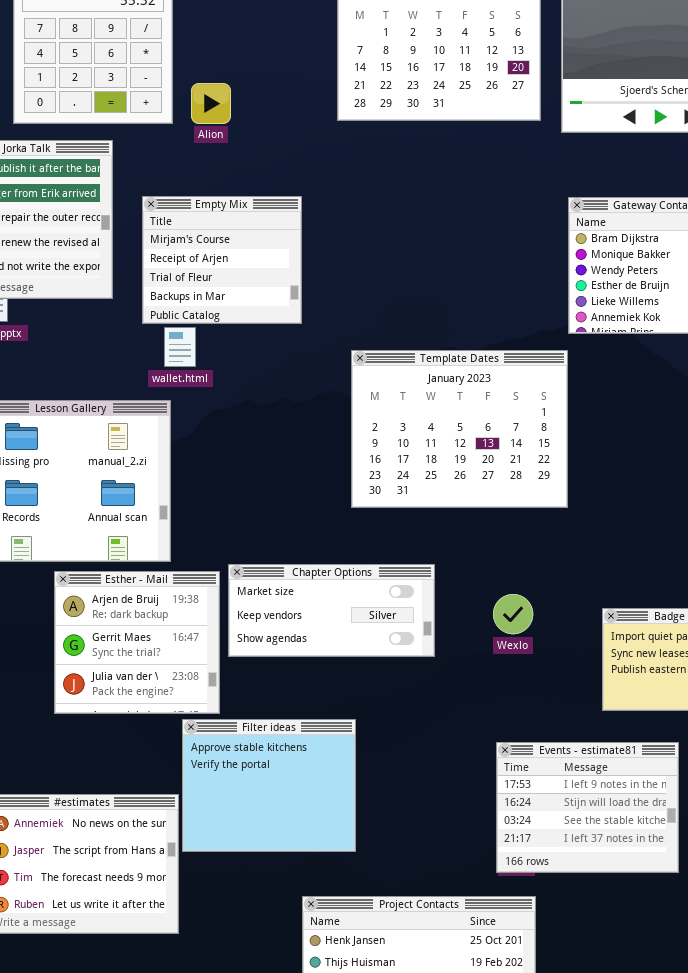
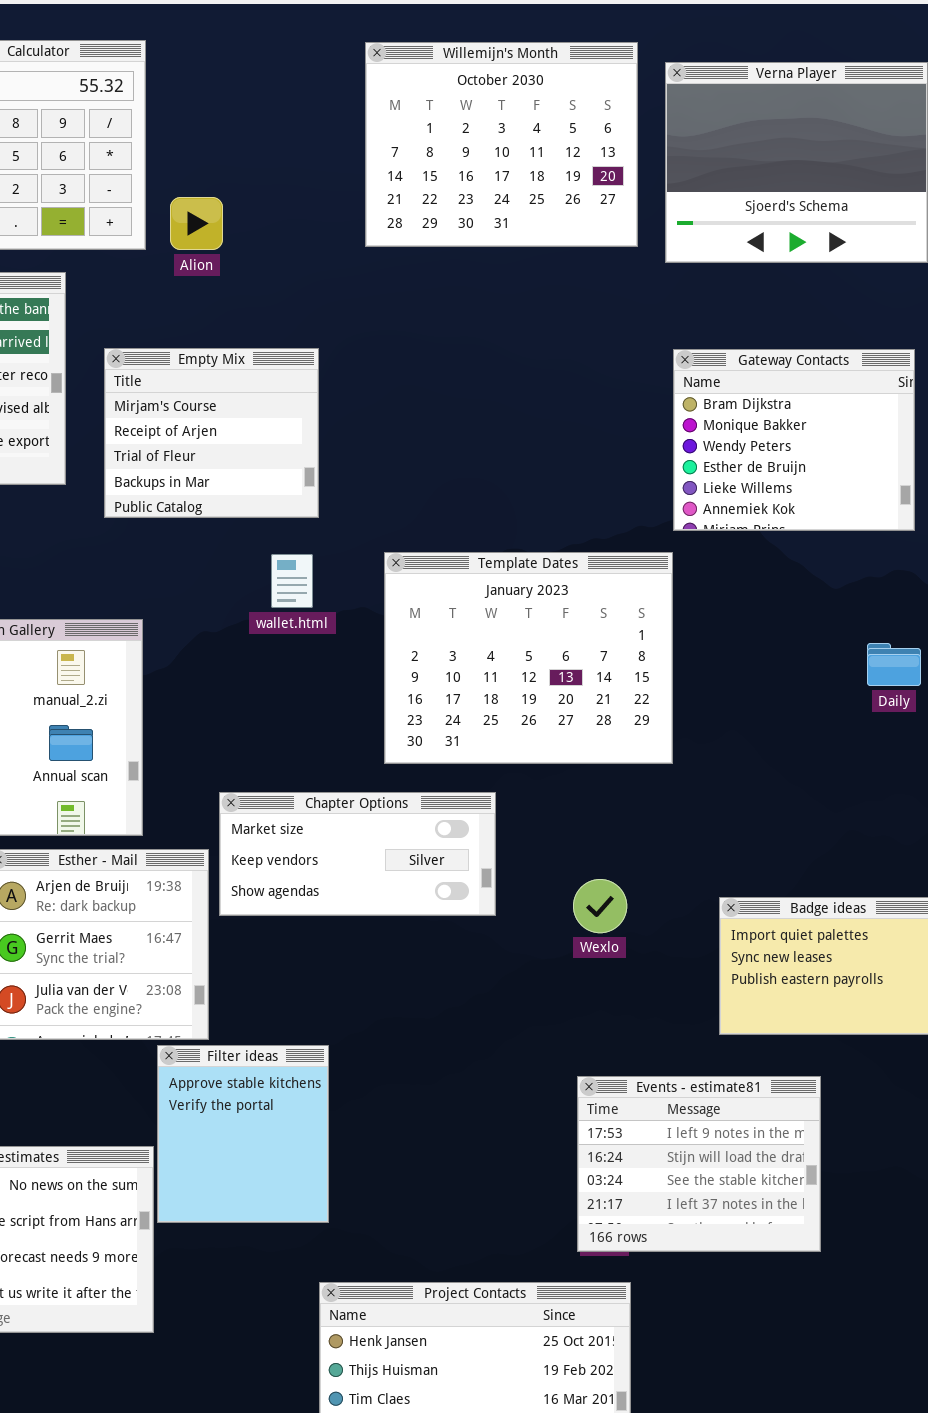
wallet.html: [164,327,196,367] -> [271,554,313,608], moved
Chapter Options: [228,564,435,657] -> [219,792,496,916], moved
Filter ideas: [182,719,356,852] -> [157,1045,329,1223], resized

